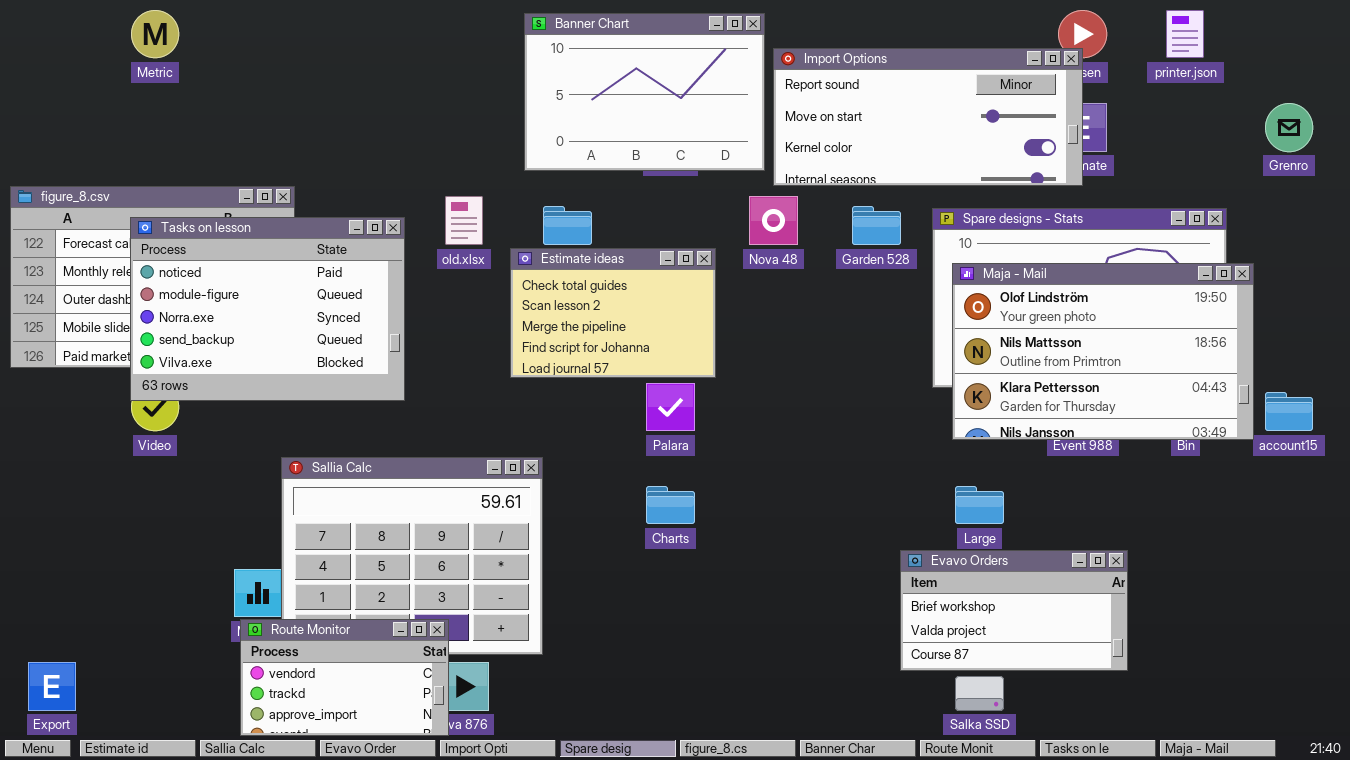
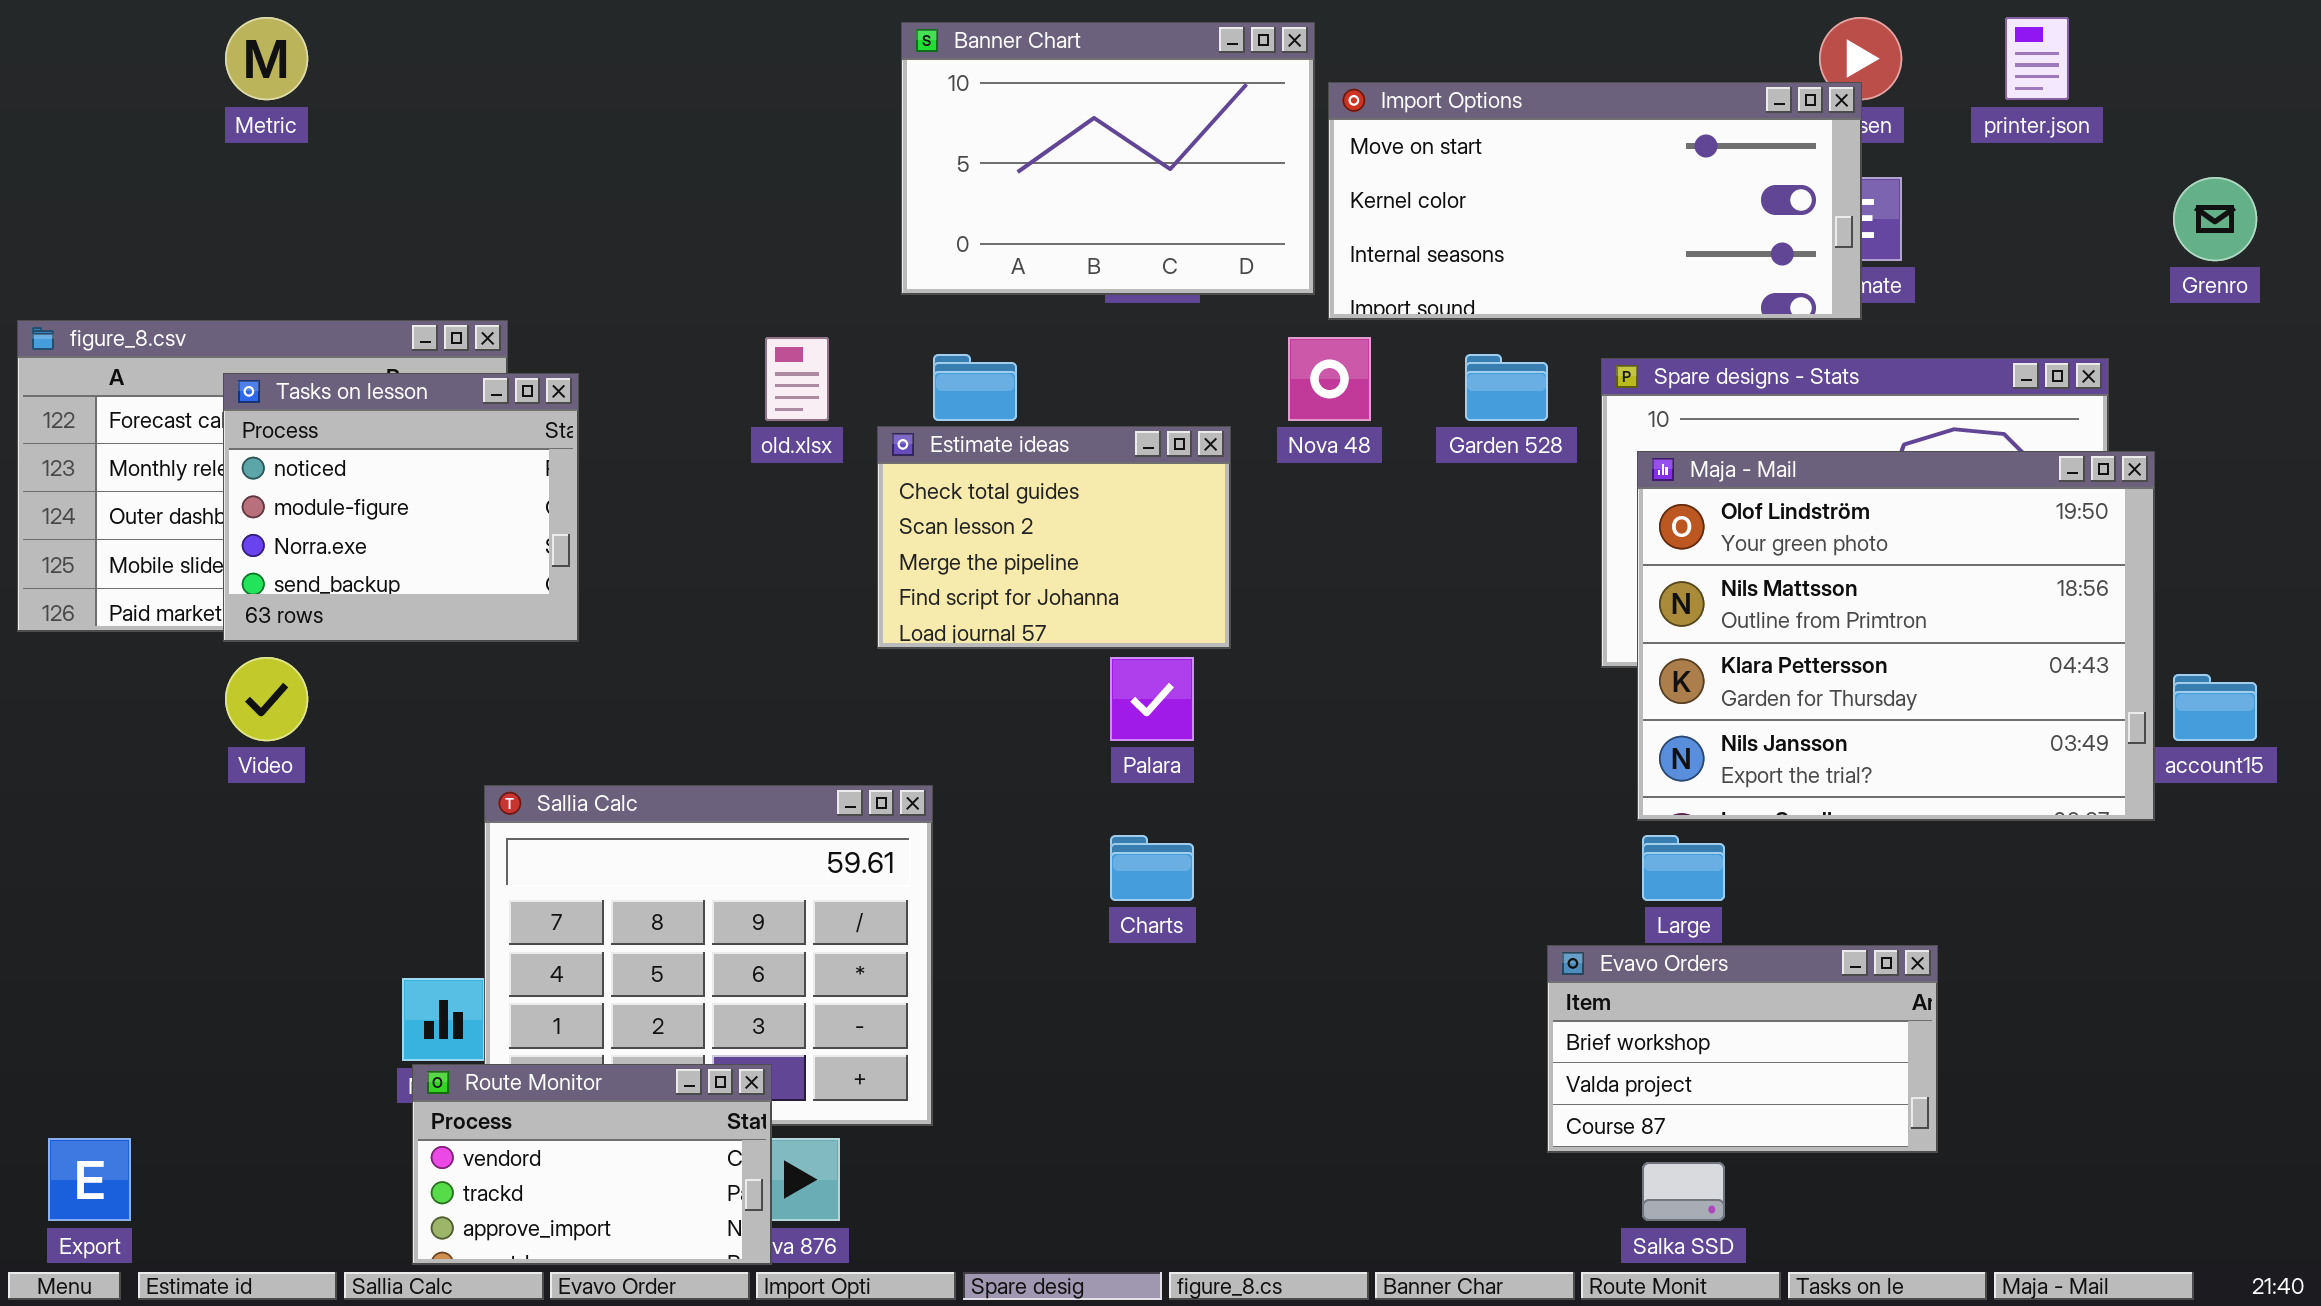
Import Options: [773,48,1083,186] -> [1328,82,1862,320], scrolled down 1 row
Tasks on lesson: [130,217,405,401] -> [223,373,579,642], resized
Maja - Mail: [952,263,1254,440] -> [1637,451,2155,821], resized

